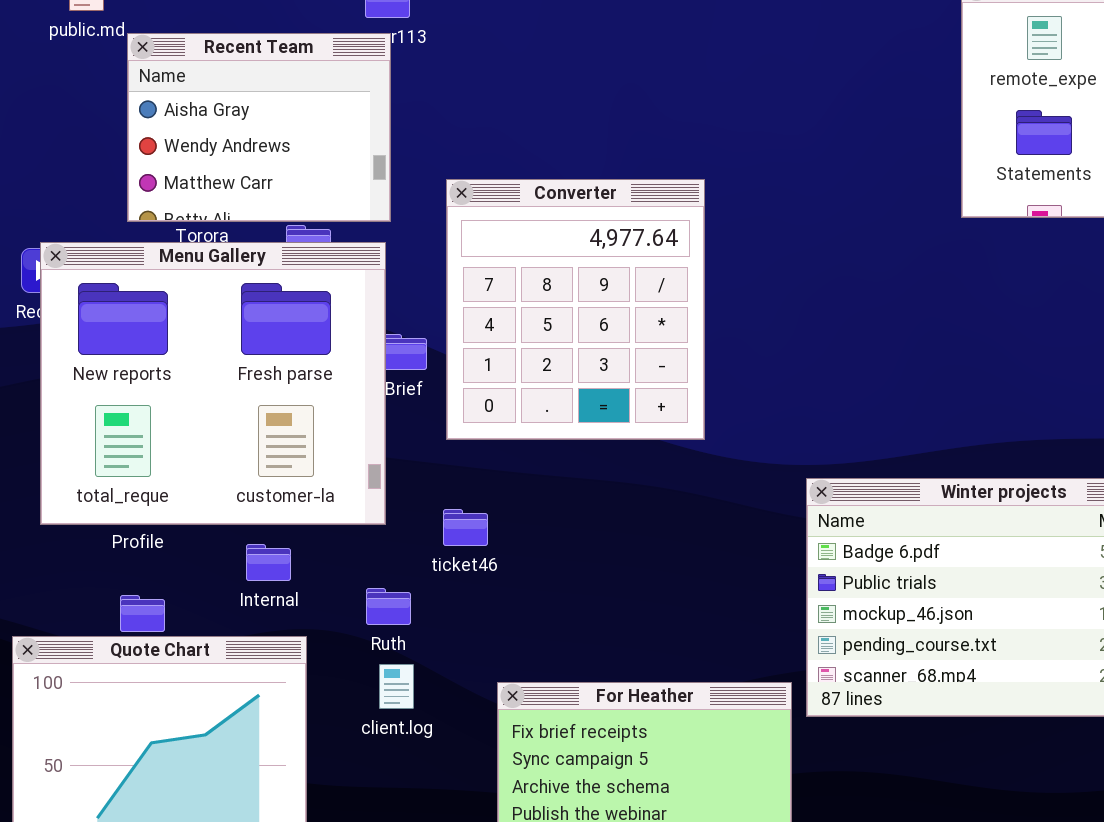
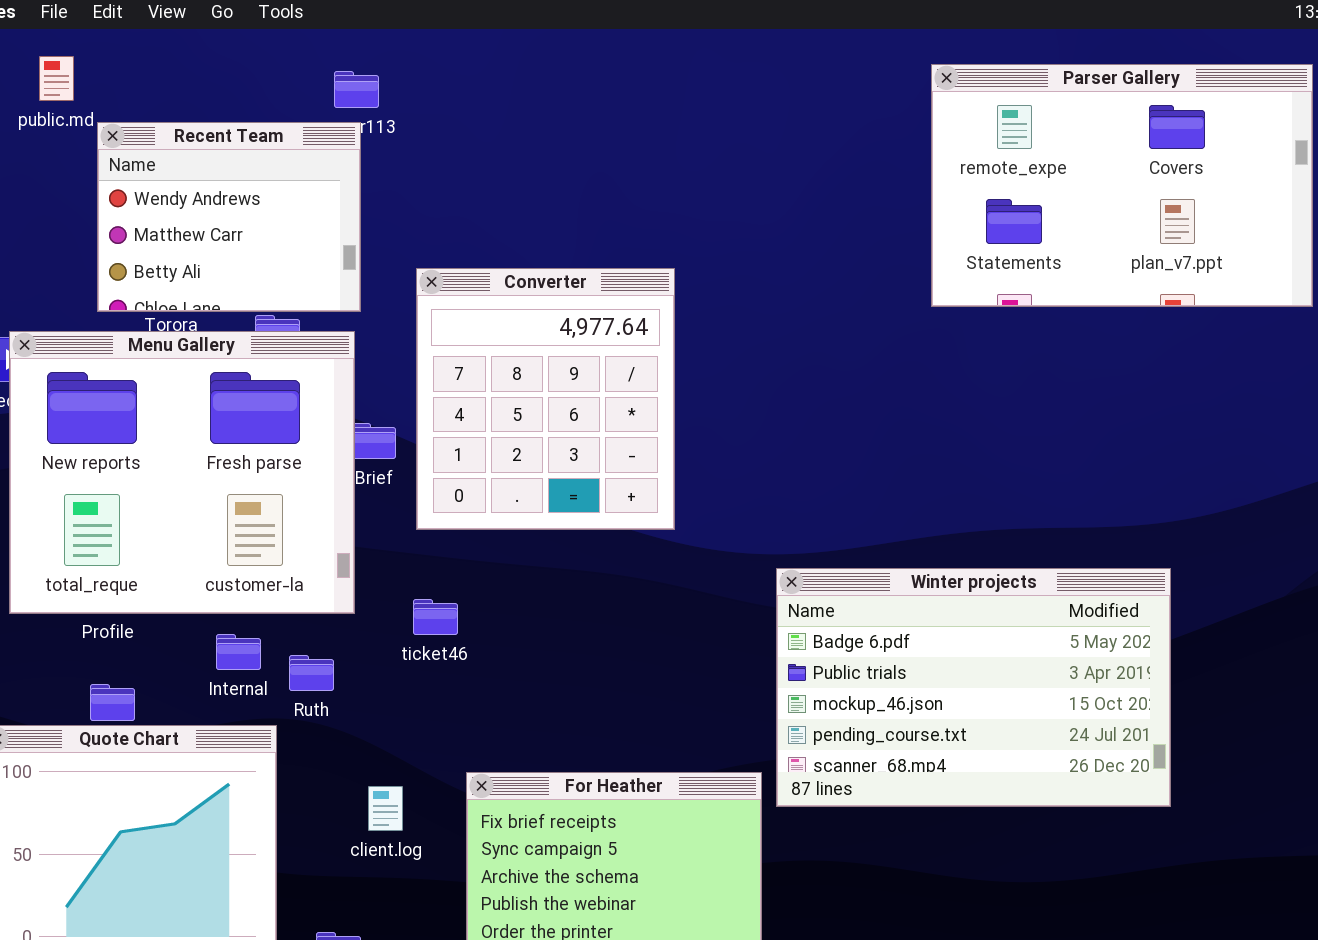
Recent Team: [127,33,391,222] -> [97,122,361,312], scrolled down 1 row
Ruth: [366,588,411,625] -> [289,655,334,691], moved
client.log: [379,664,414,709] -> [368,786,403,831], moved

